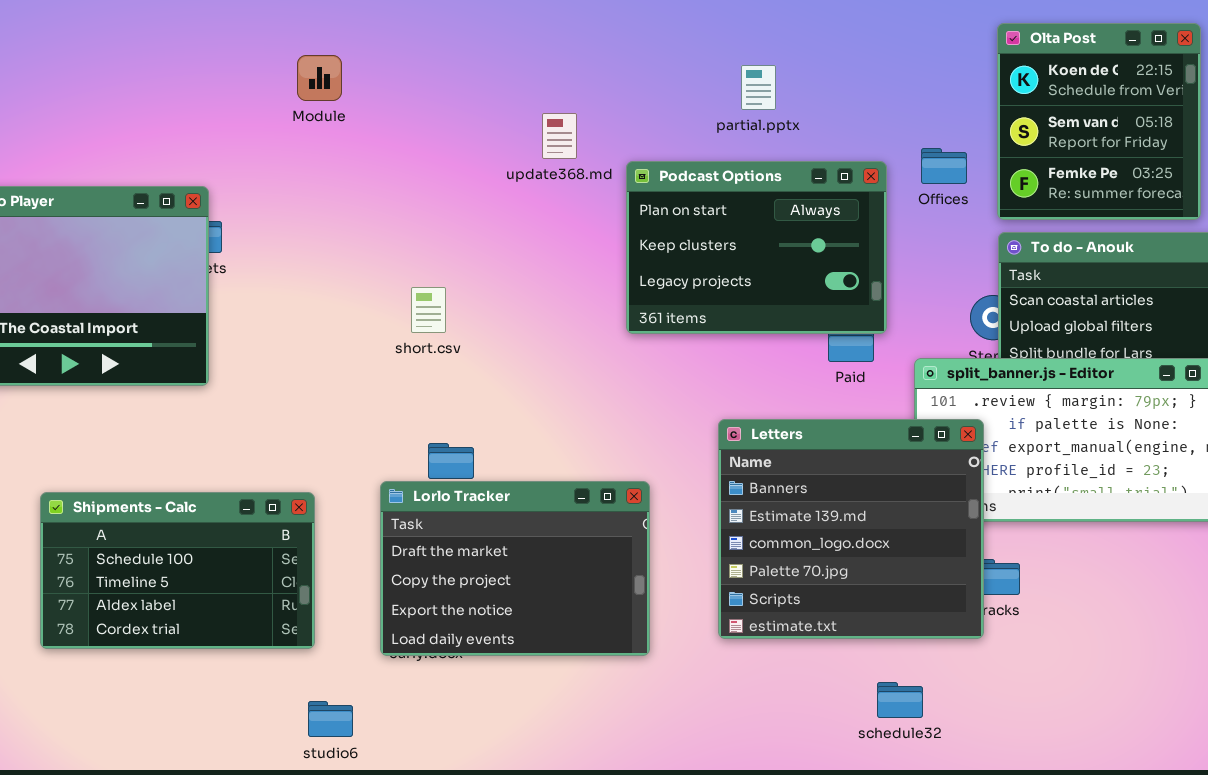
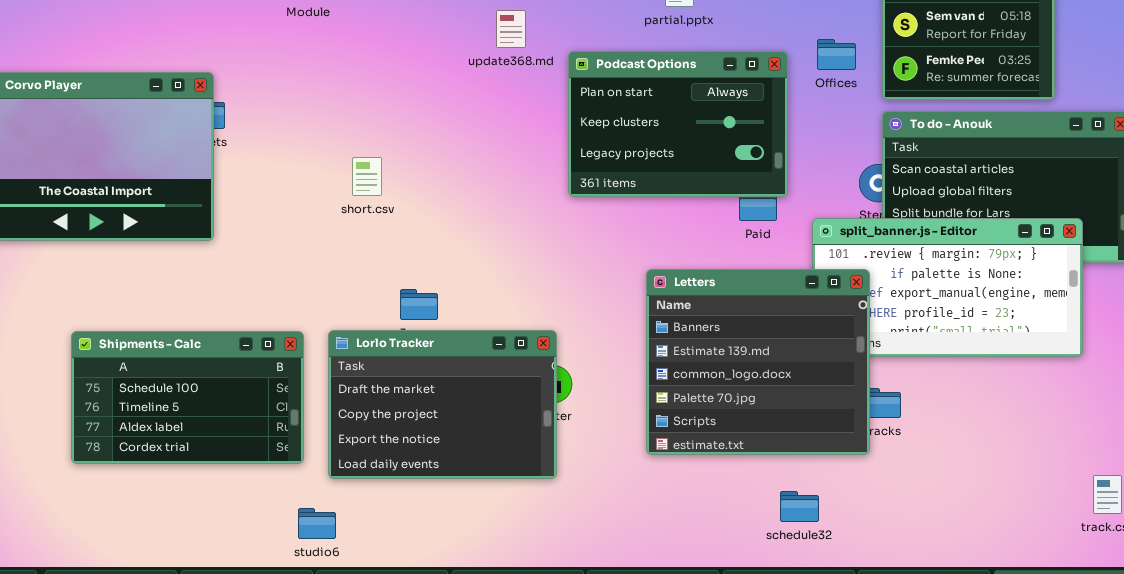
short.csv: [411,287,446,333] -> [352,157,382,196], moved
Lorlo Tracker: [380,481,650,656] -> [328,330,557,479], moved

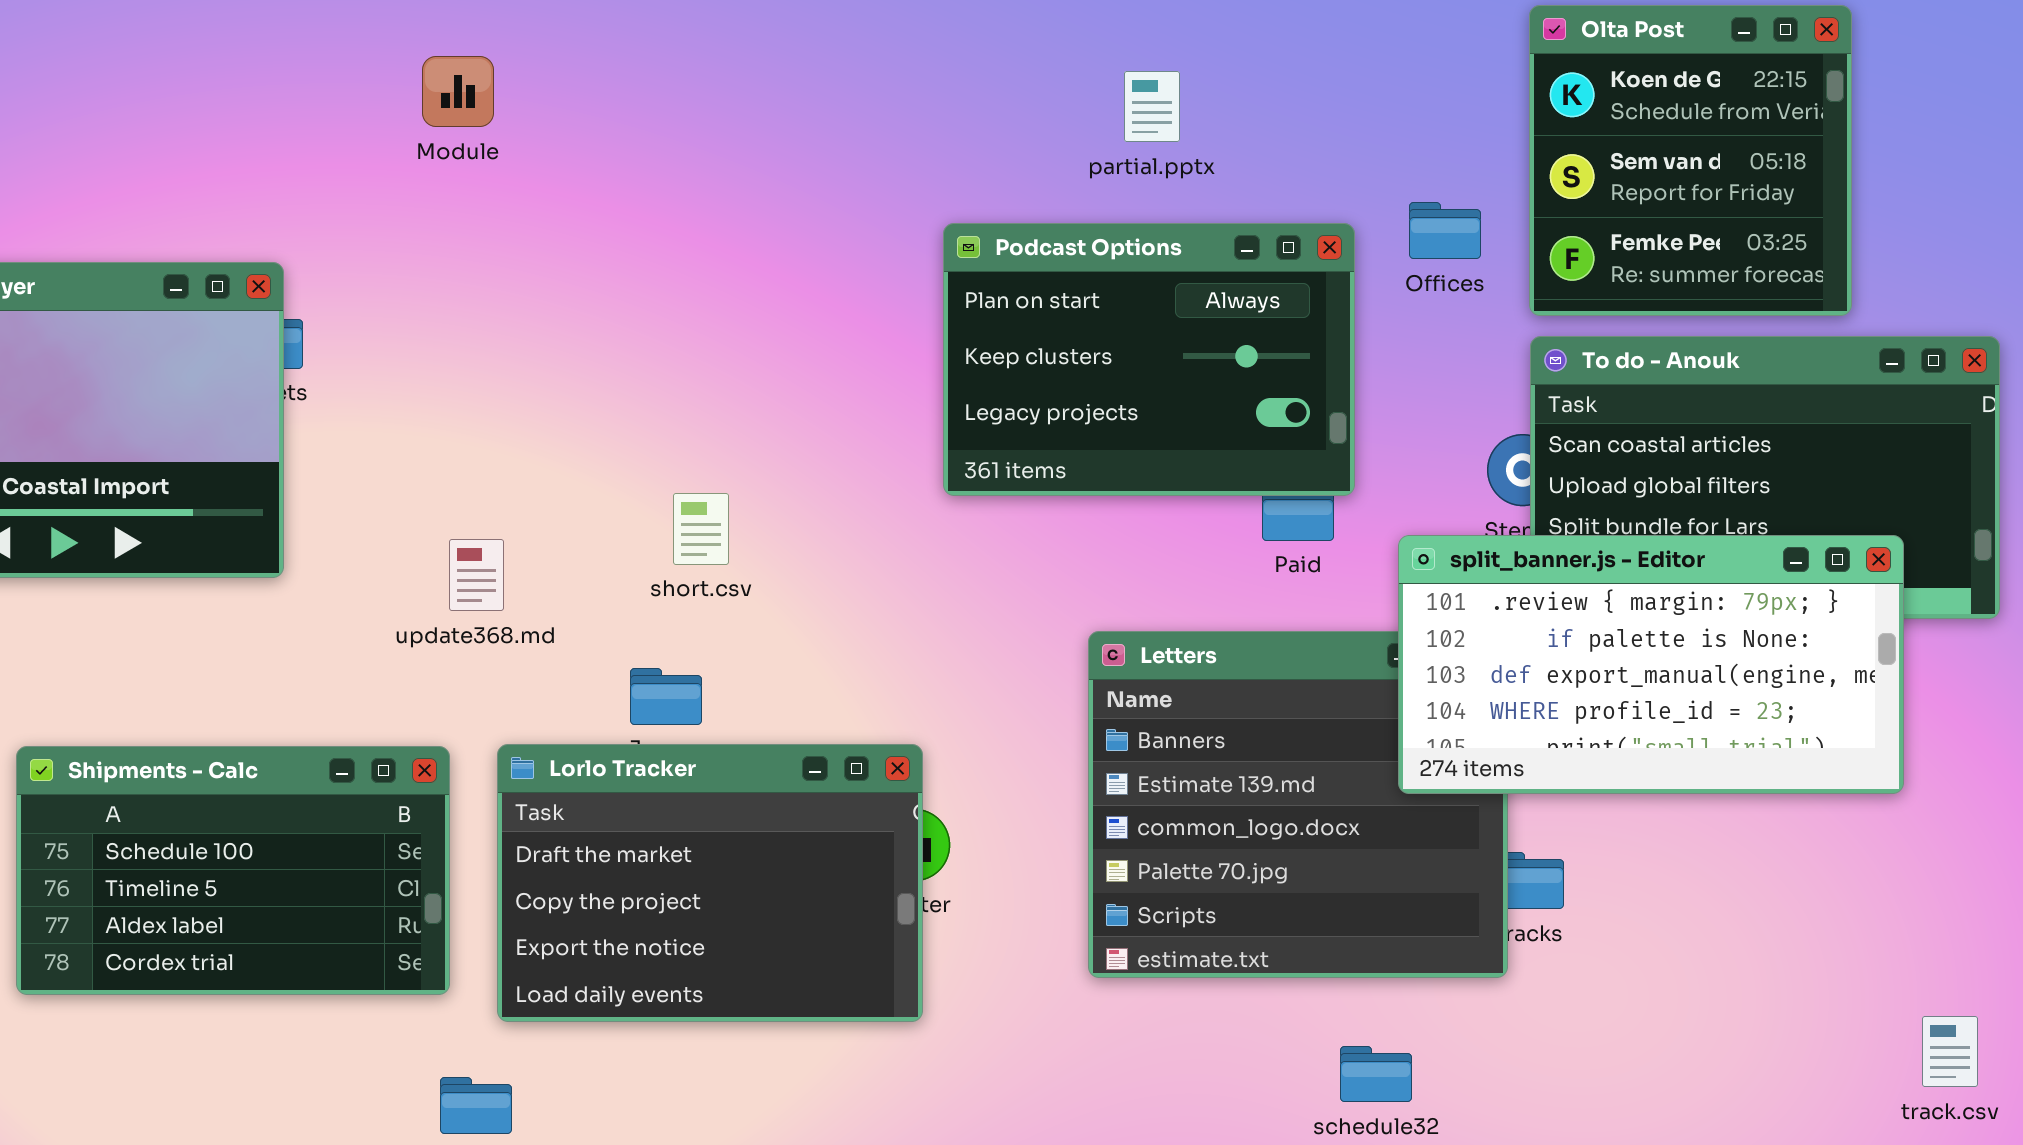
update368.md: [496,10,526,48] -> [449,539,504,611], moved
short.csv: [352,157,382,196] -> [673,493,729,565], moved
split_banner.js - Editor: [812,218,1083,357] -> [1398,535,1904,794], raised

